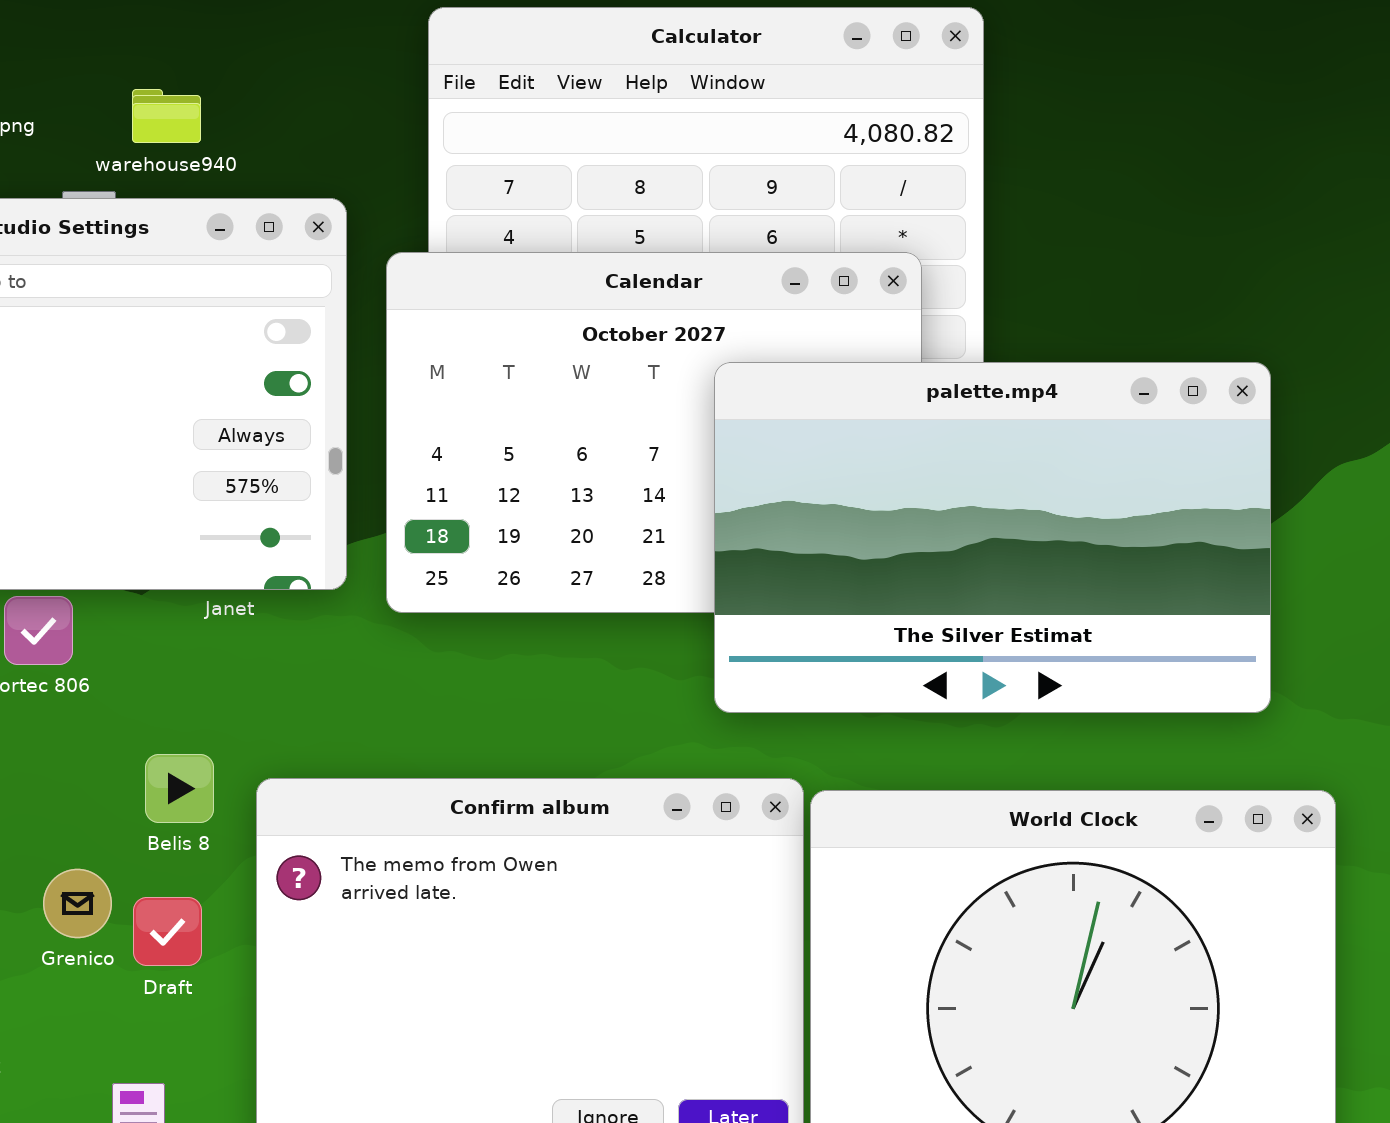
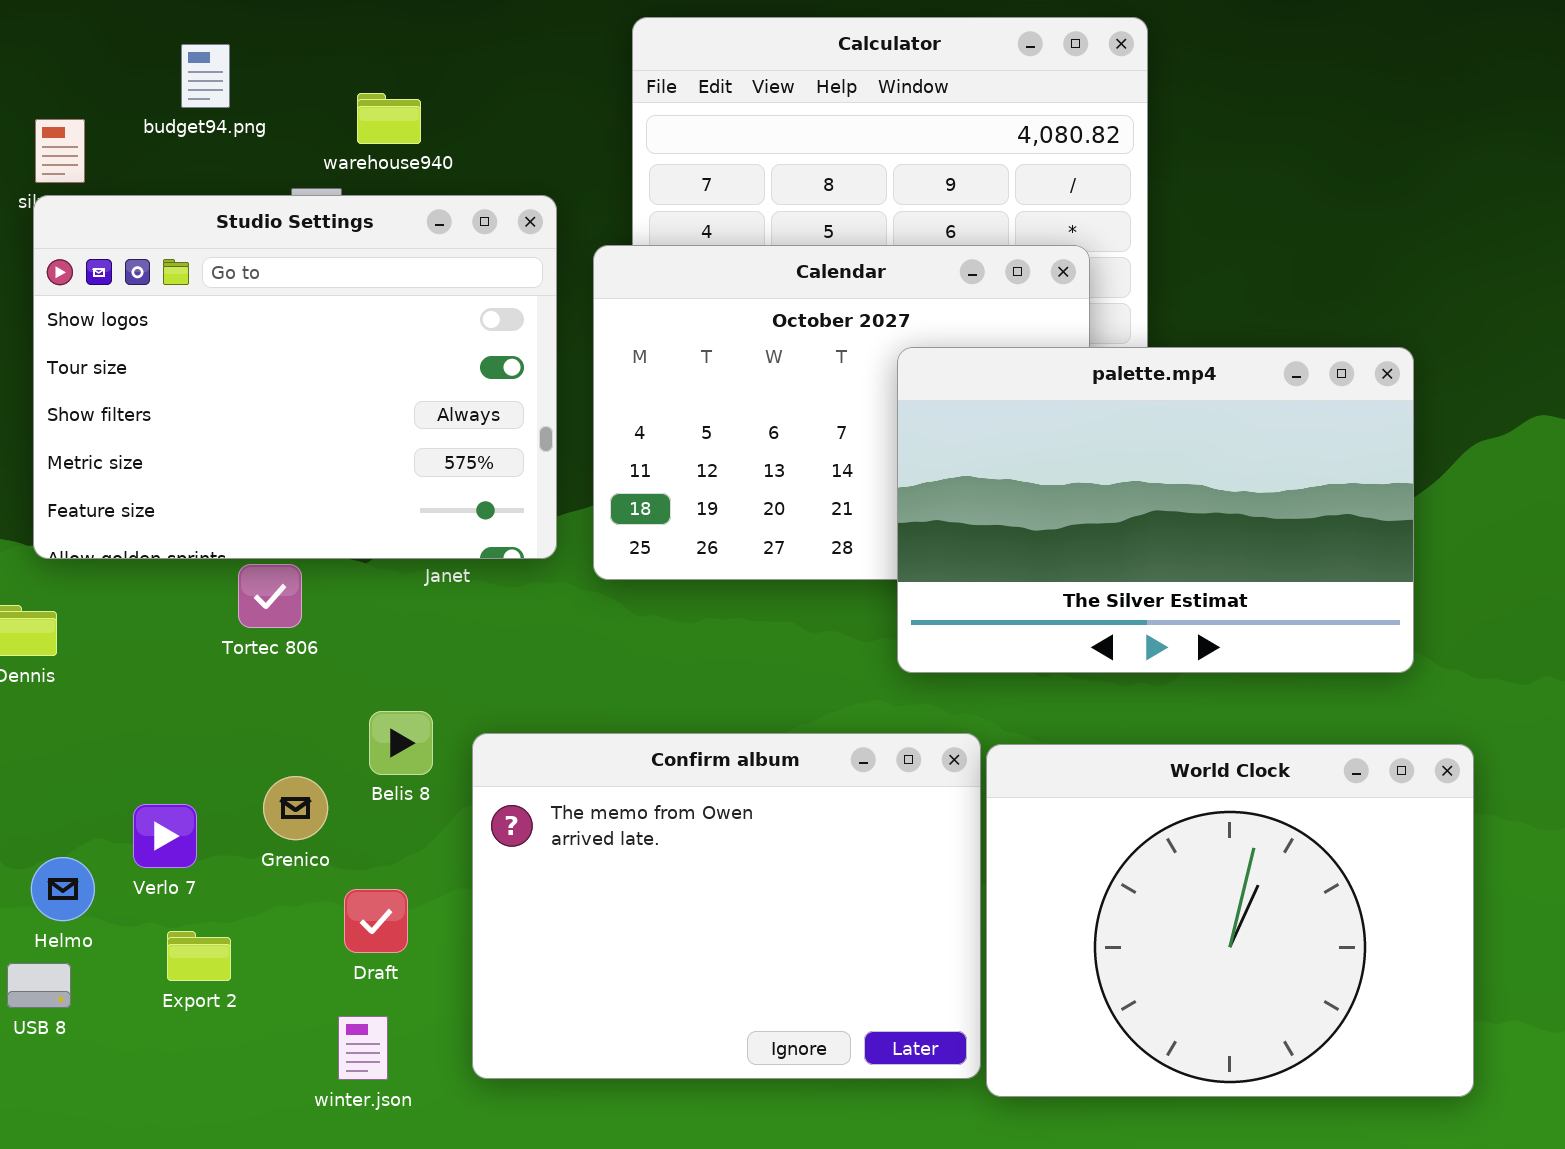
Grenico: [43,869,112,938] -> [263,776,328,840], moved
Draft: [133,897,202,966] -> [344,889,408,953], moved

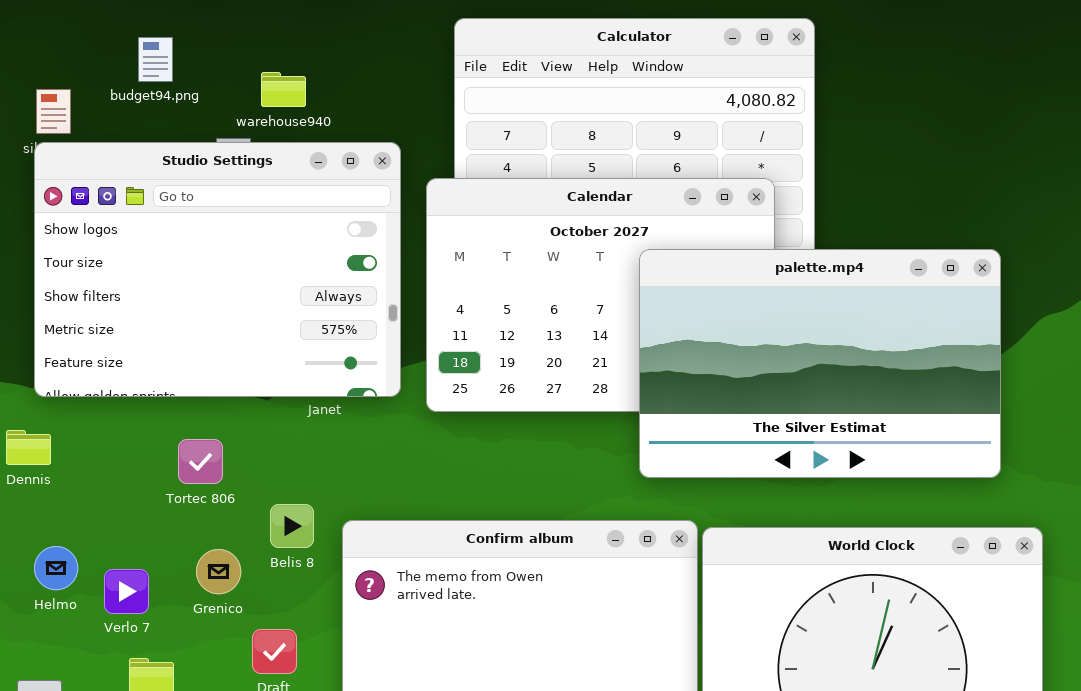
Tortec 806: [238,564,302,628] -> [178,439,223,484], moved
Helmo: [31,857,95,921] -> [34,546,78,590], moved

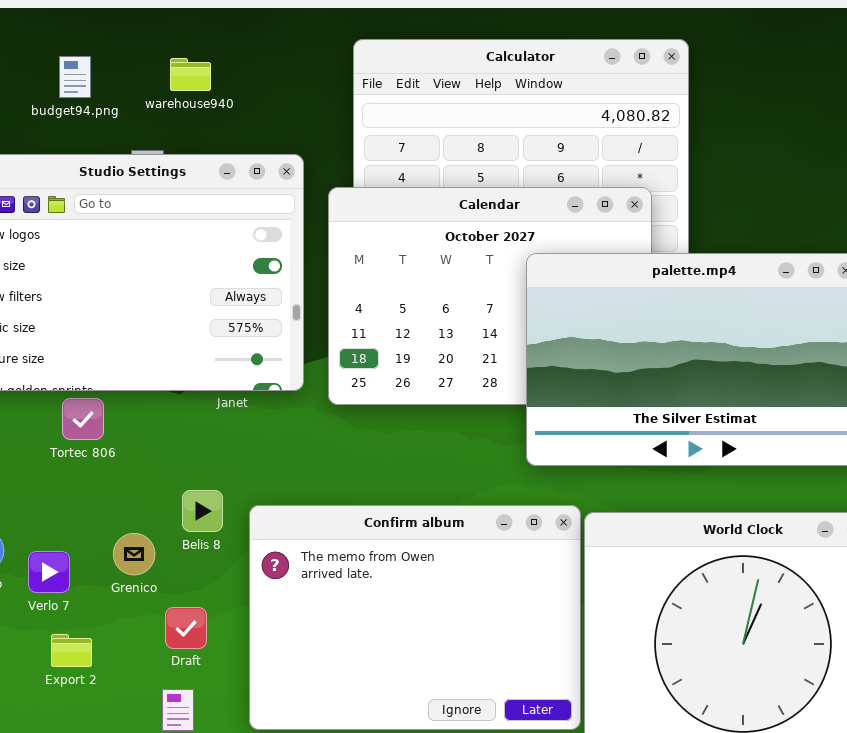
warehouse940: [261,72,306,107] -> [170,58,211,91], moved
Tortec 806: [178,439,223,484] -> [62,398,104,440], moved

